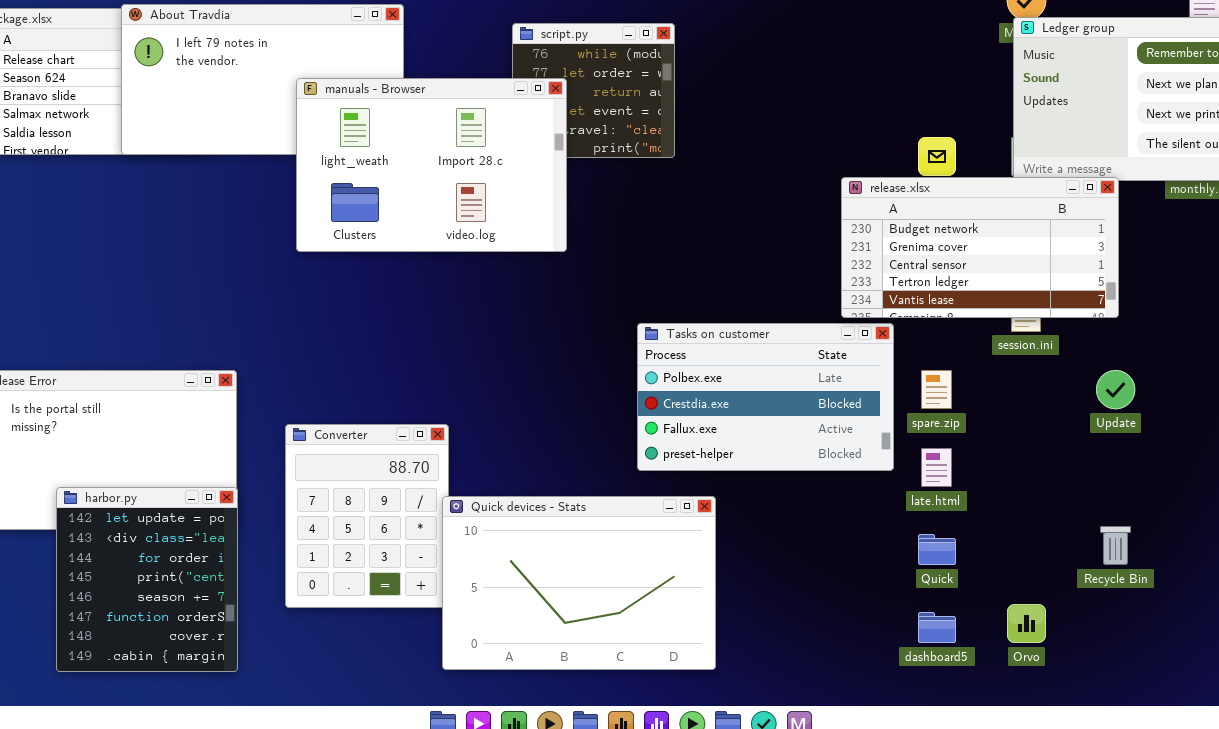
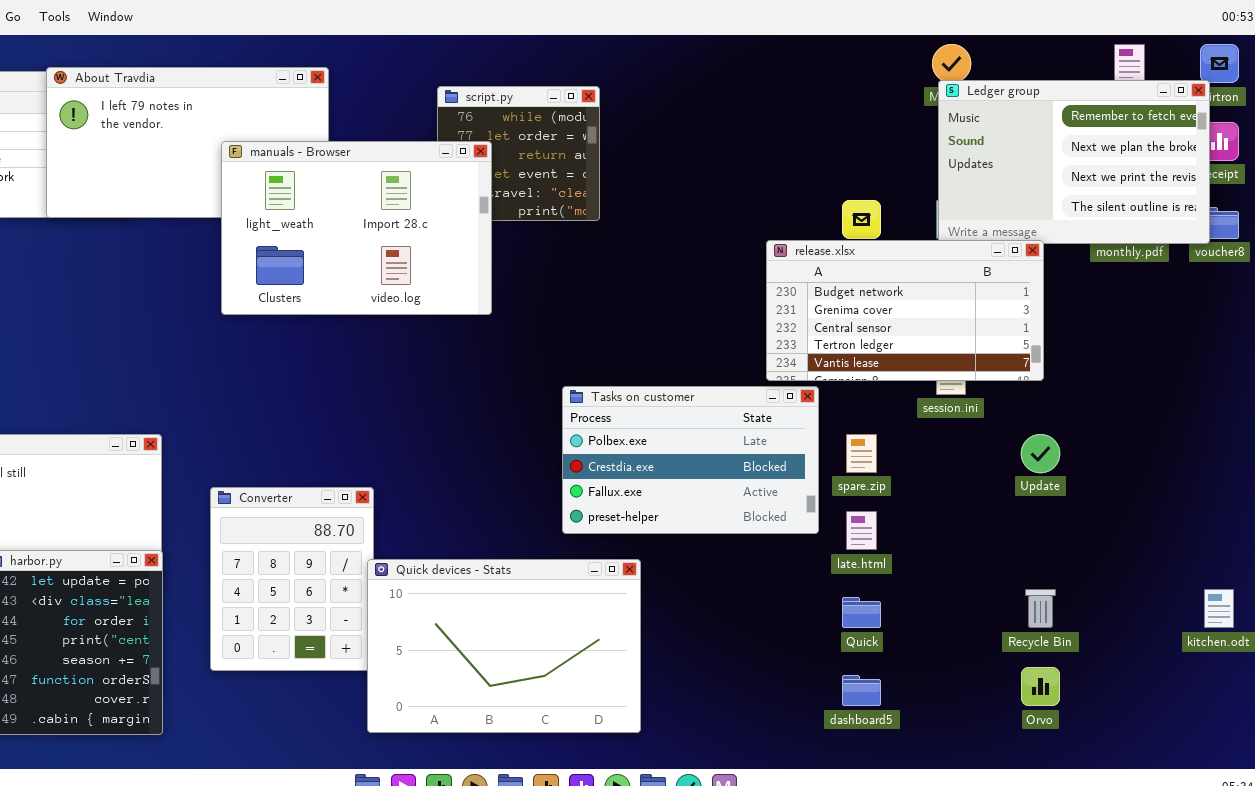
Orvo: [1007,604,1046,643] -> [1021,667,1060,706], moved

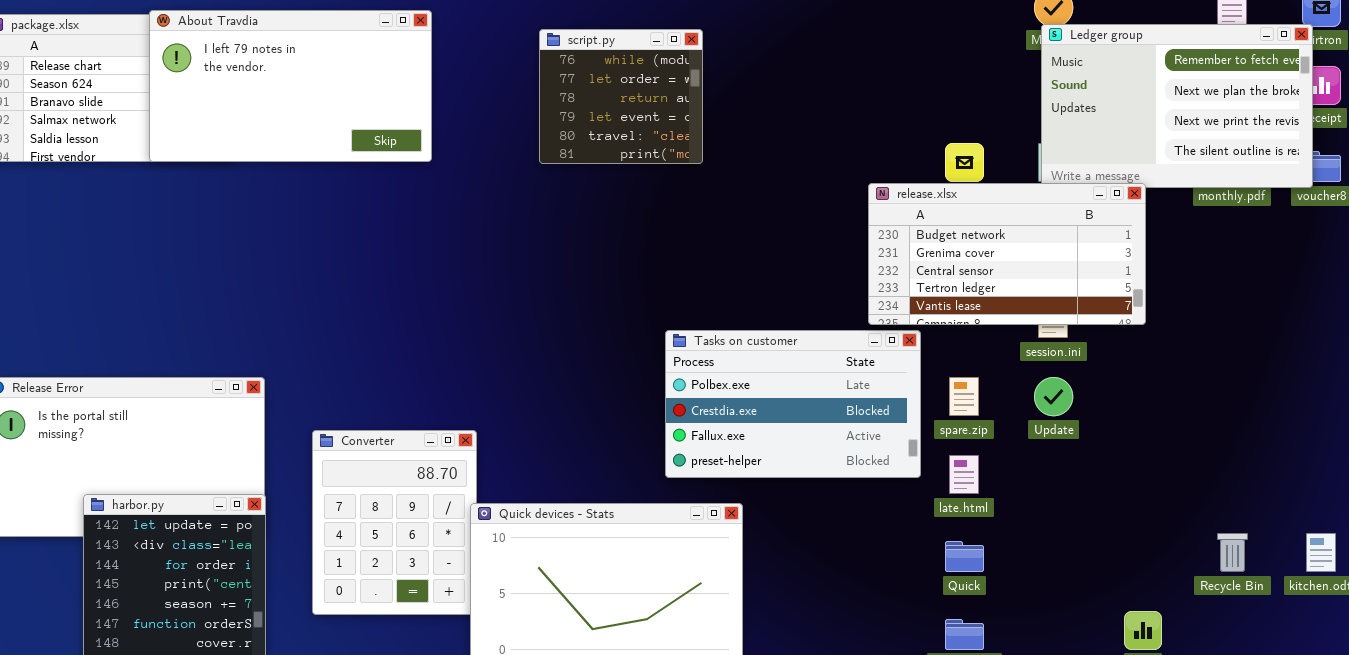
manuals - Browser: [221,141,492,315] -> none, closed
Update: [1021,434,1060,473] -> [1034,377,1073,416], moved
Recycle Bin: [1025,589,1056,628] -> [1217,533,1248,572], moved

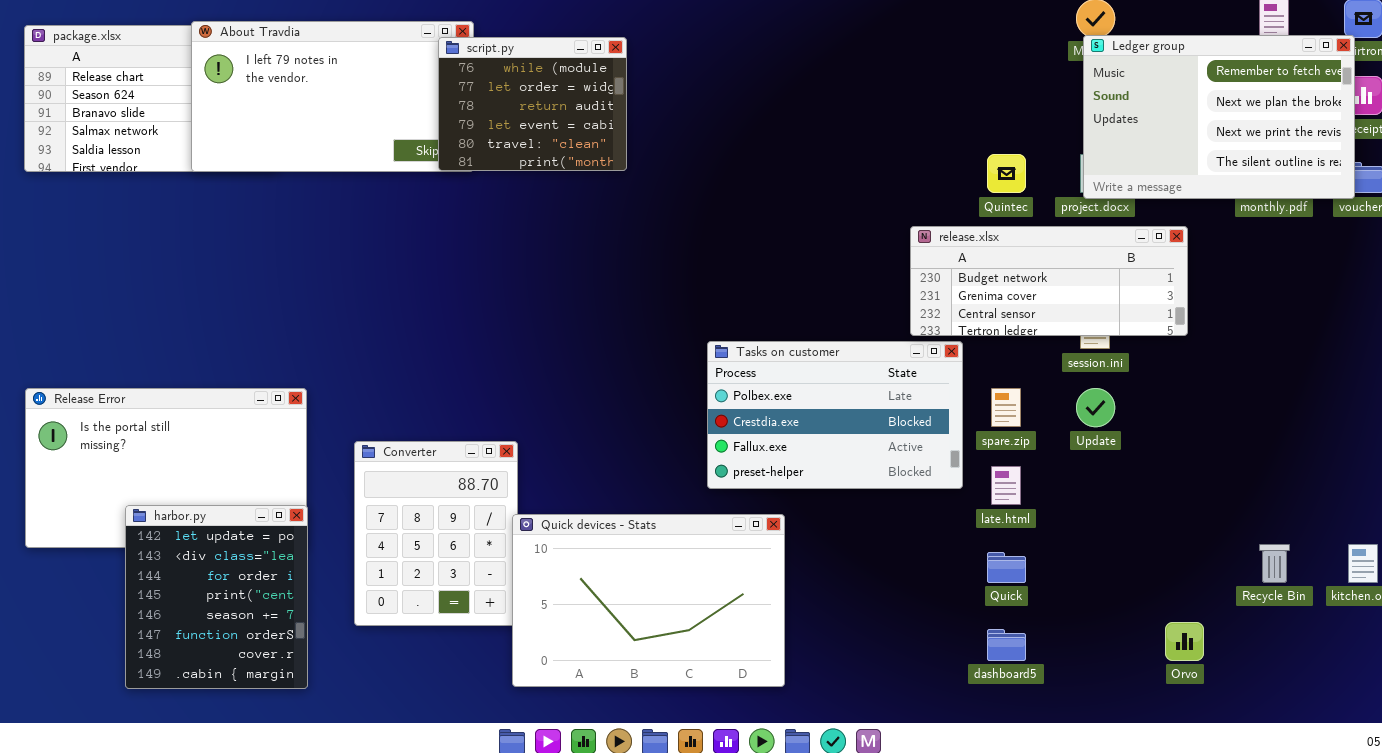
script.py: [539,29,703,164] -> [438,37,627,171], moved, resized
release.xlsx: [868,183,1146,325] -> [910,226,1188,336], resized

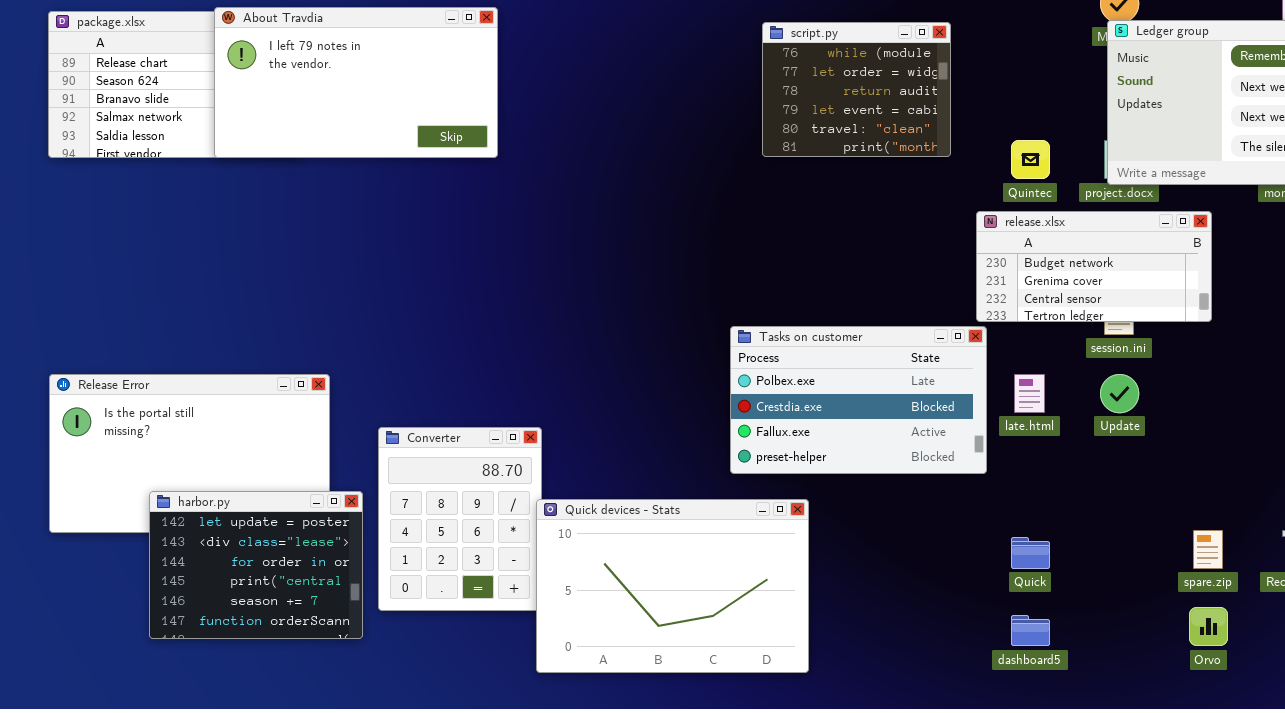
script.py: [438,37,627,171] -> [762,22,951,157], moved
release.xlsx: [910,226,1188,336] -> [976,211,1212,322], resized
spare.zip: [991,388,1021,427] -> [1193,530,1223,569], moved
late.html: [991,466,1021,505] -> [1014,374,1045,413], moved
harbor.py: [125,505,308,689] -> [149,491,363,639], resized

